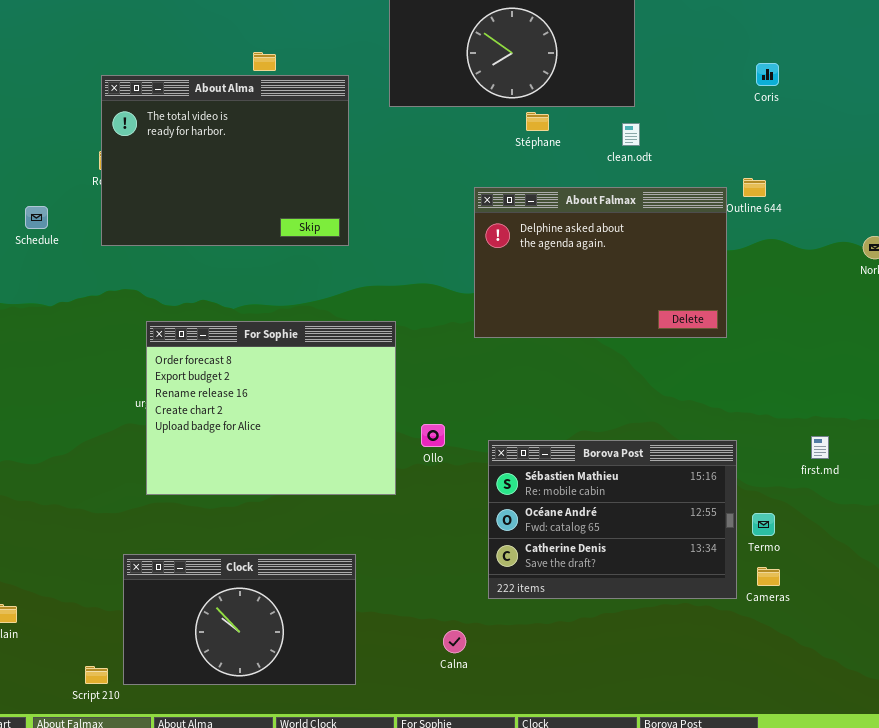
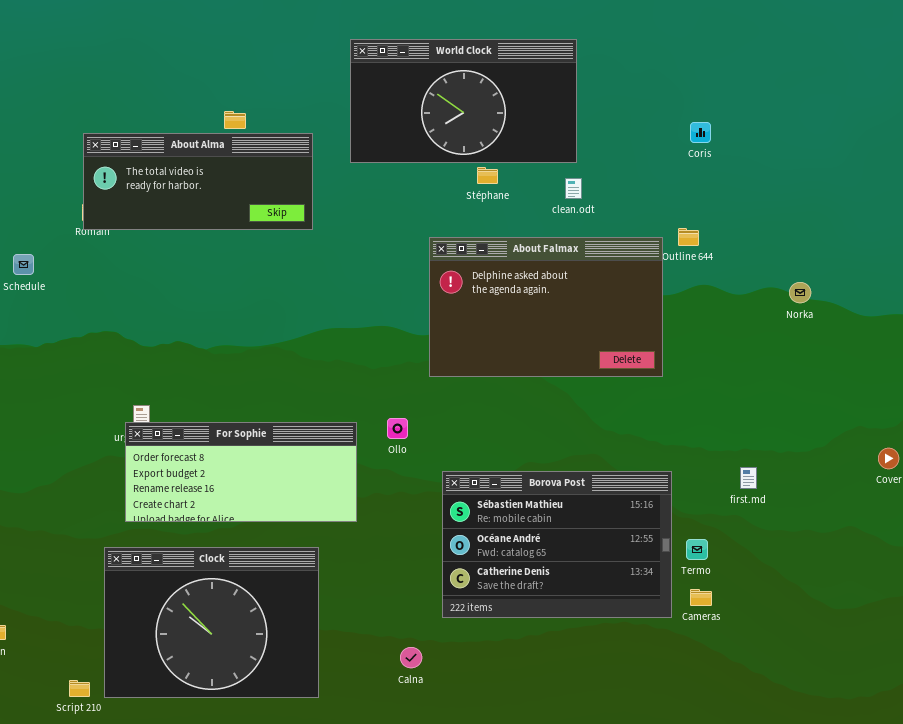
About Alma: [101,75,349,246] -> [83,133,313,230], resized
For Sophie: [146,321,396,495] -> [125,422,357,522], resized
Ollo: [421,424,445,447] -> [387,418,408,439], moved
Clock: [123,554,356,685] -> [104,547,319,698], resized

